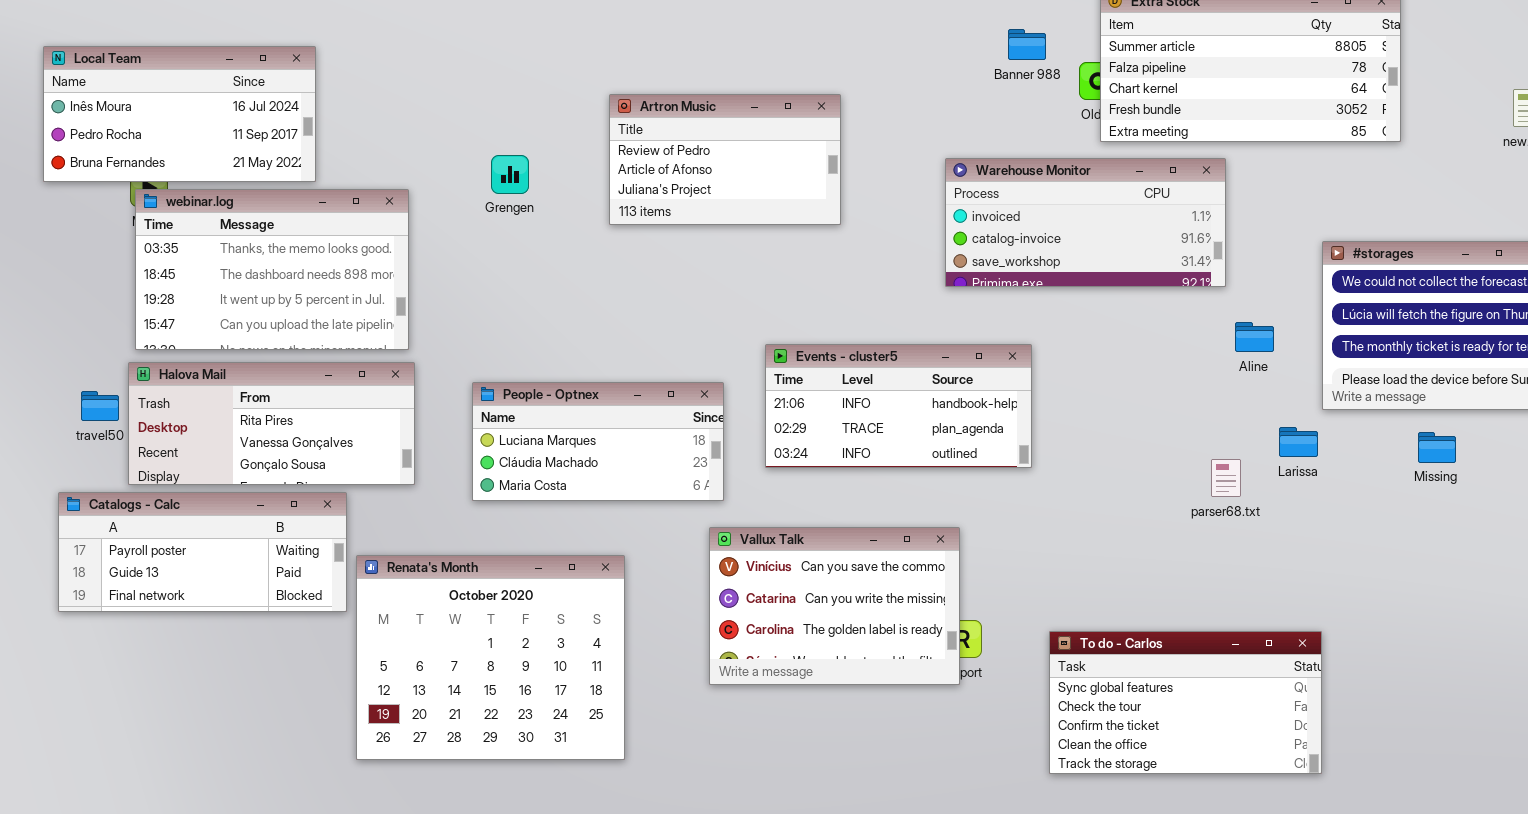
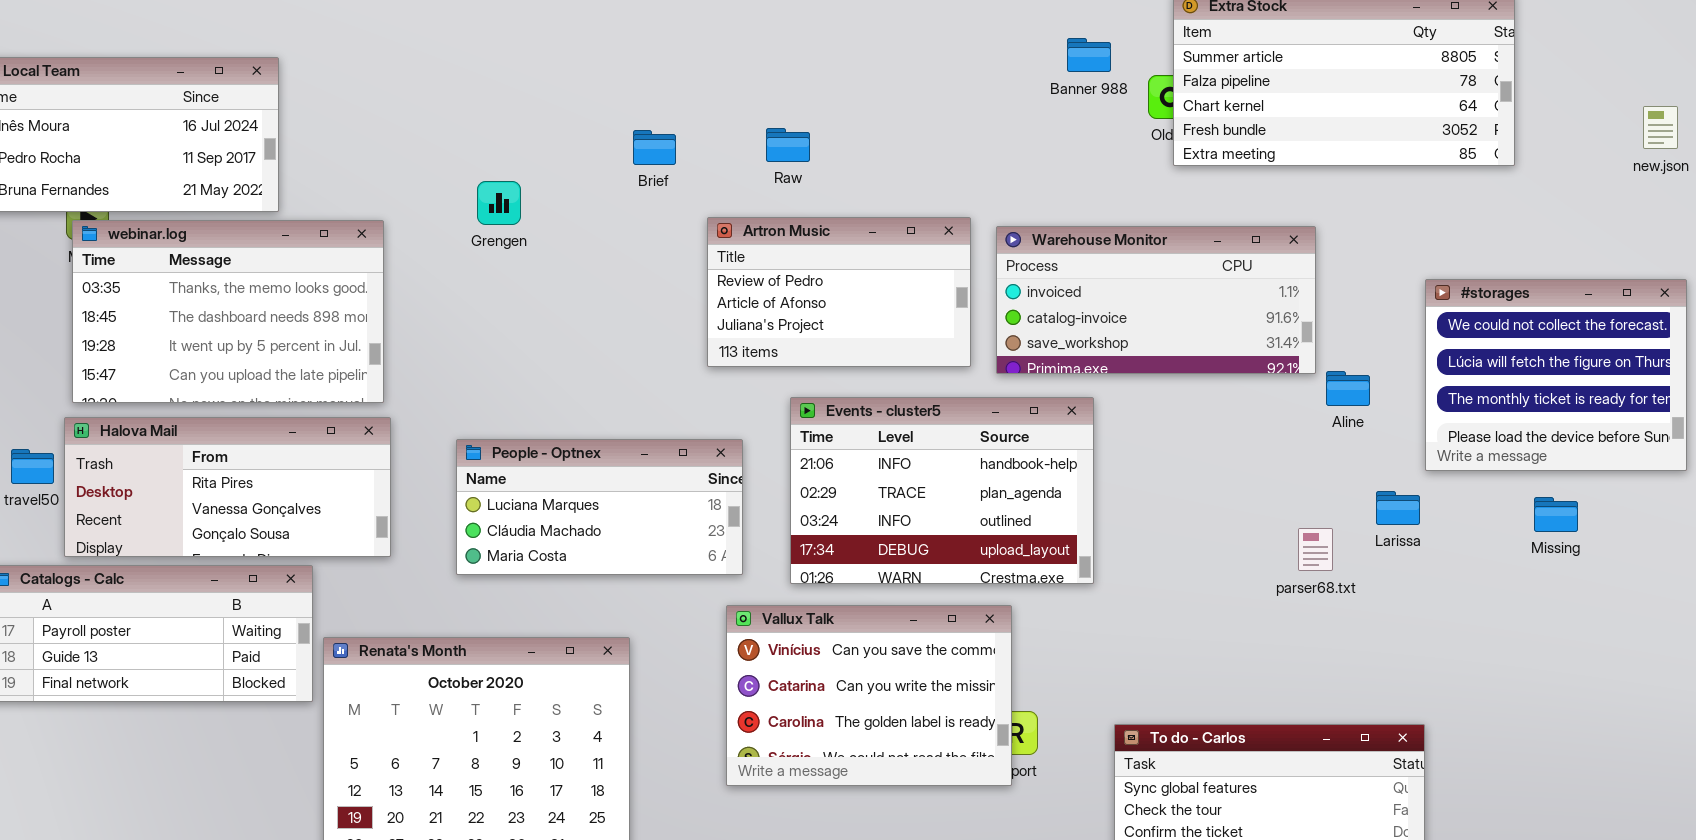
Artron Music: [609,94,841,225] -> [707,217,971,367], moved
Warehouse Monitor: [945,158,1226,287] -> [996,226,1316,374], moved
Events - cluster5: [765,344,1032,468] -> [790,397,1094,584], resized

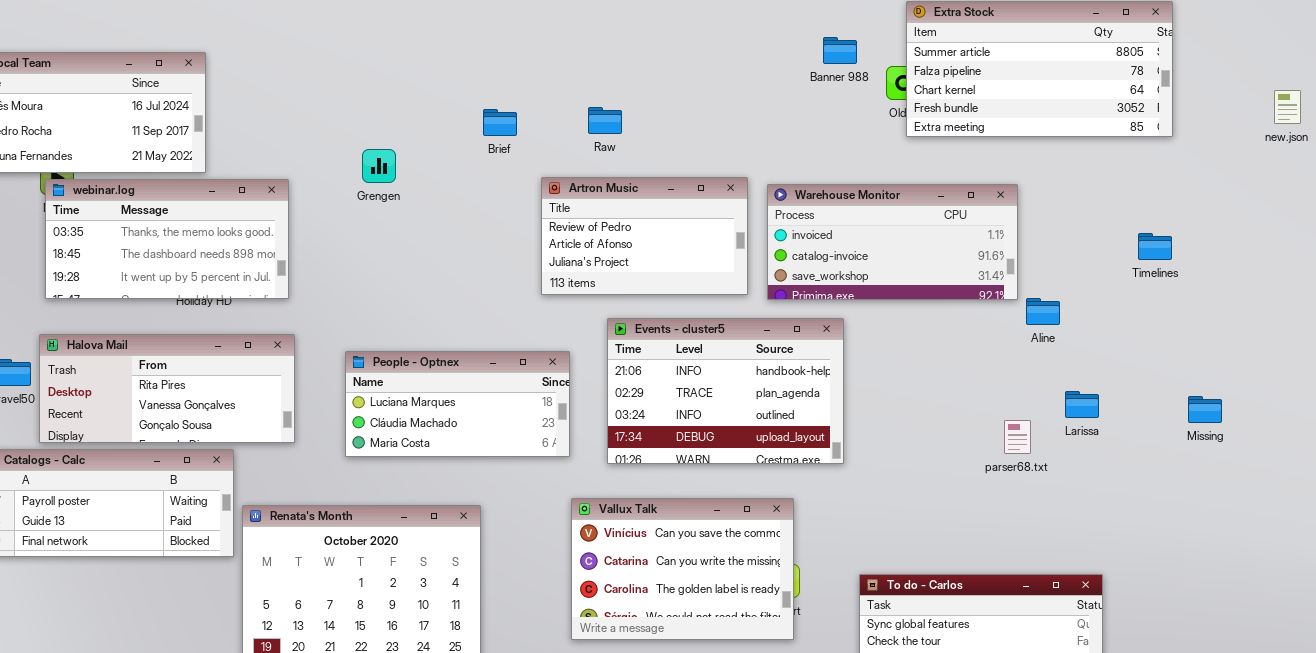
webinar.log: [72,220,384,403] -> [45,179,289,299], resized
#storages: [1425,279,1687,471] -> none, closed
Vallux Talk: [726,605,1012,786] -> [571,498,794,640], moved

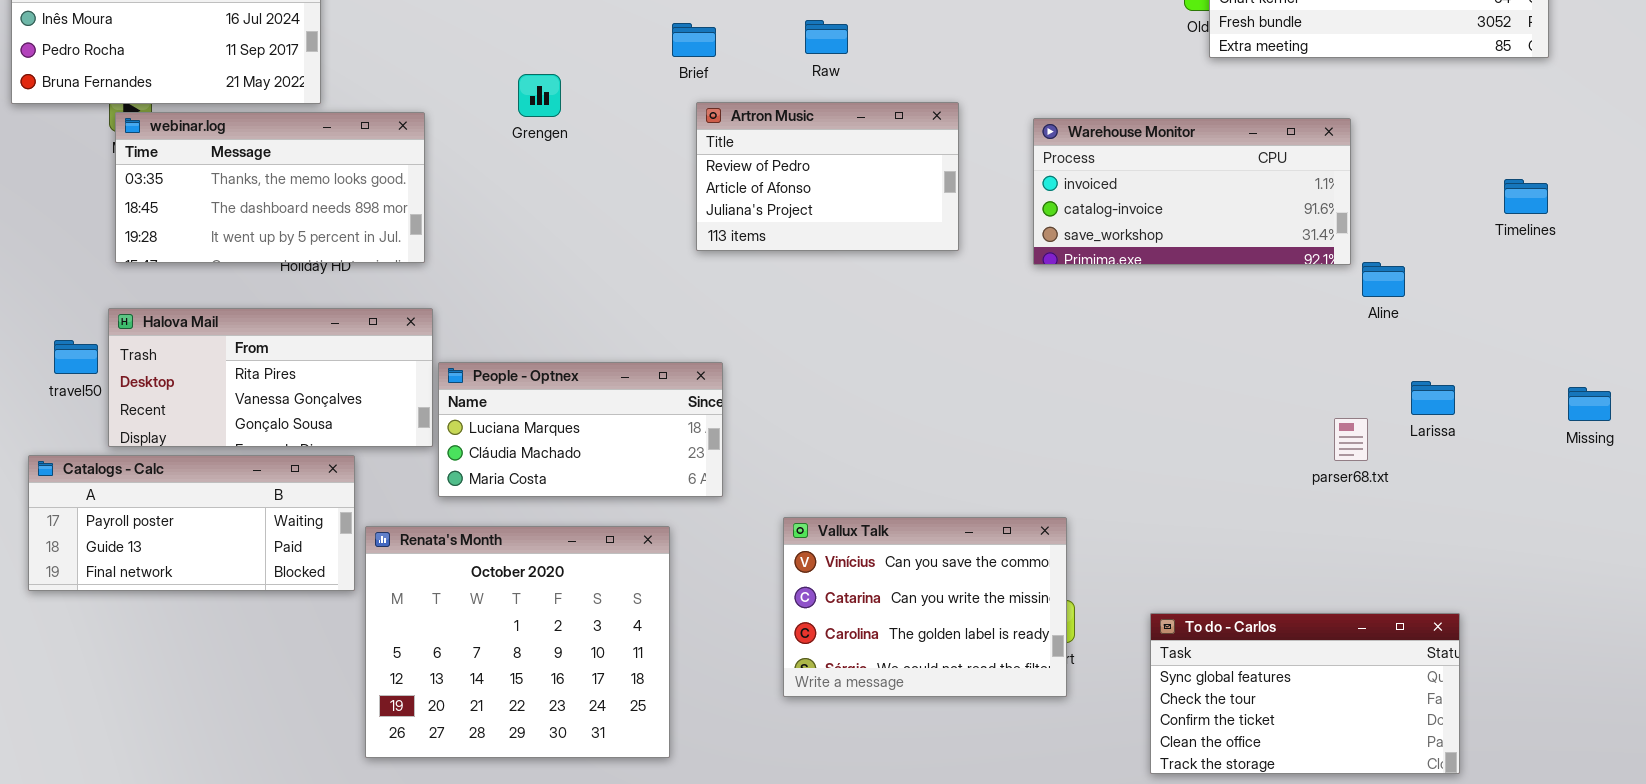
Artron Music: [541,177,748,295] -> [696,102,959,251], moved
Events - cluster5: [607,318,844,464] -> none, closed
People - Optnex: [345,351,570,457] -> [438,362,723,497], moved

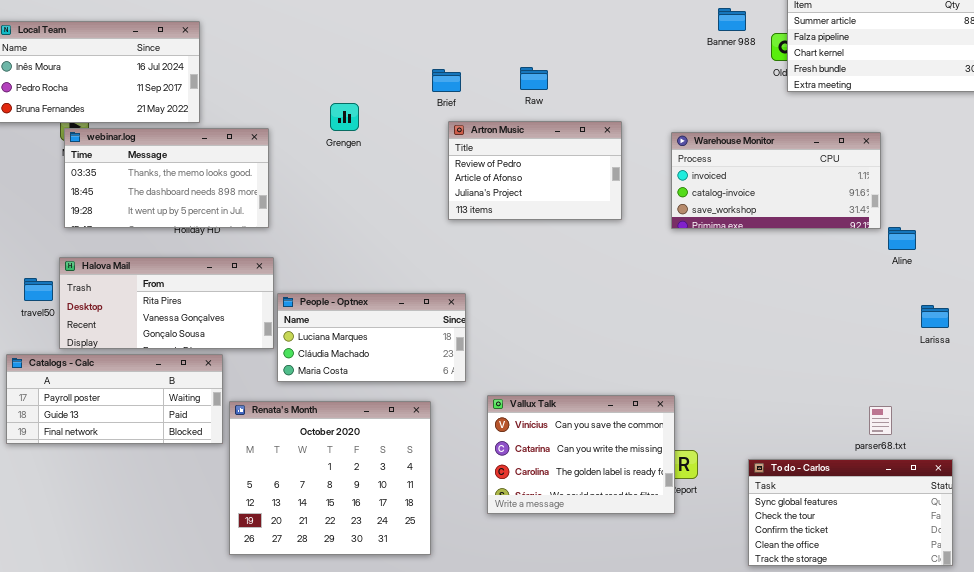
parser68.txt: [1334,418,1368,461] -> [869,406,892,435], moved
Vallux Talk: [783,517,1067,697] -> [487,395,675,514], moved

